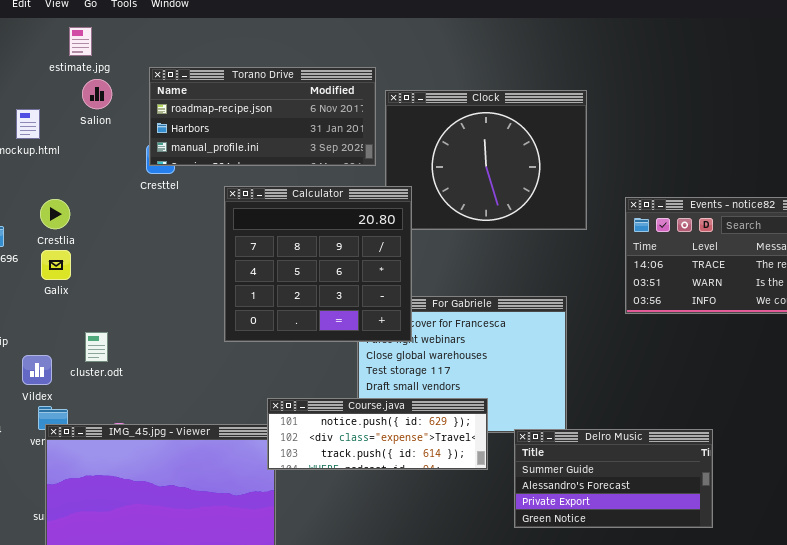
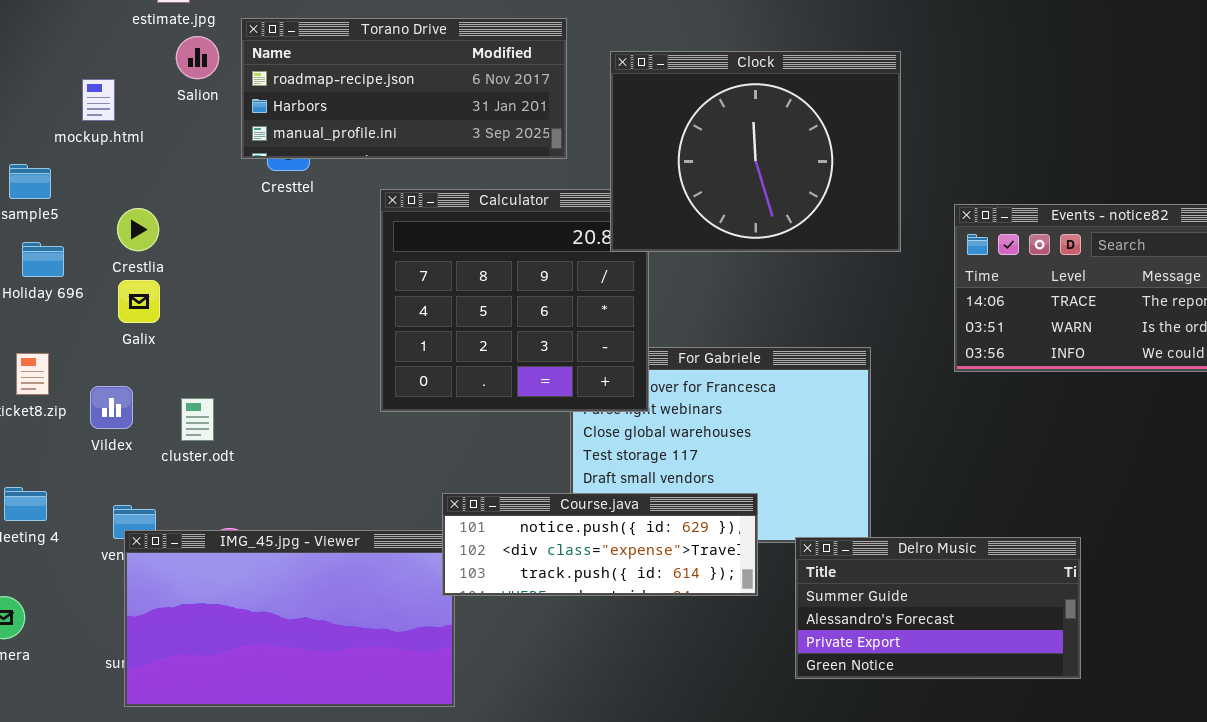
Torano Drive: [149,67,376,166] -> [241,18,567,159], moved
Clock: [385,90,587,230] -> [610,51,901,252], raised
Vildex: [22,355,52,385] -> [90,386,133,429], moved

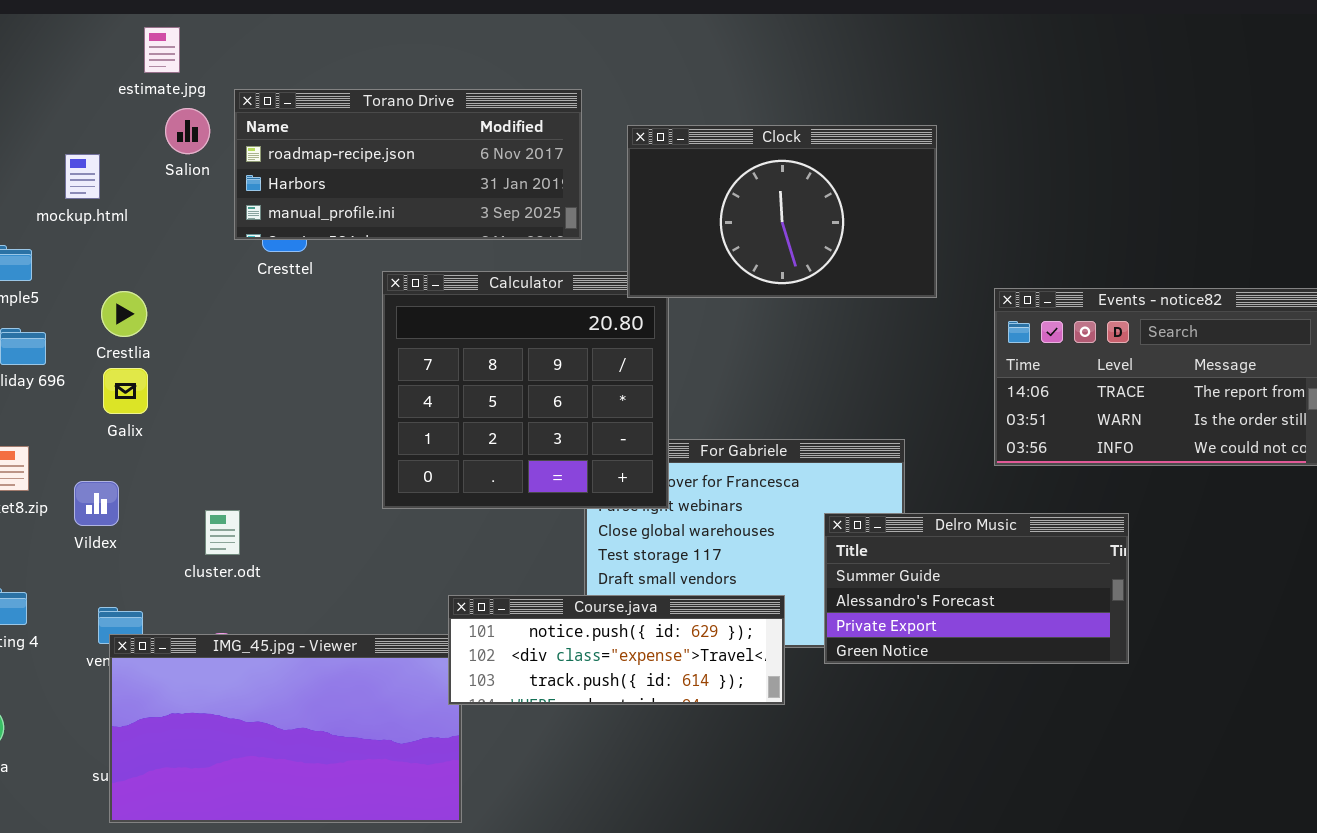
Clock: [610,51,901,252] -> [627,125,937,298], resized
cluster.odt: [181,398,214,441] -> [205,510,240,555], moved
Delro Music: [795,537,1081,679] -> [824,513,1129,664], moved

